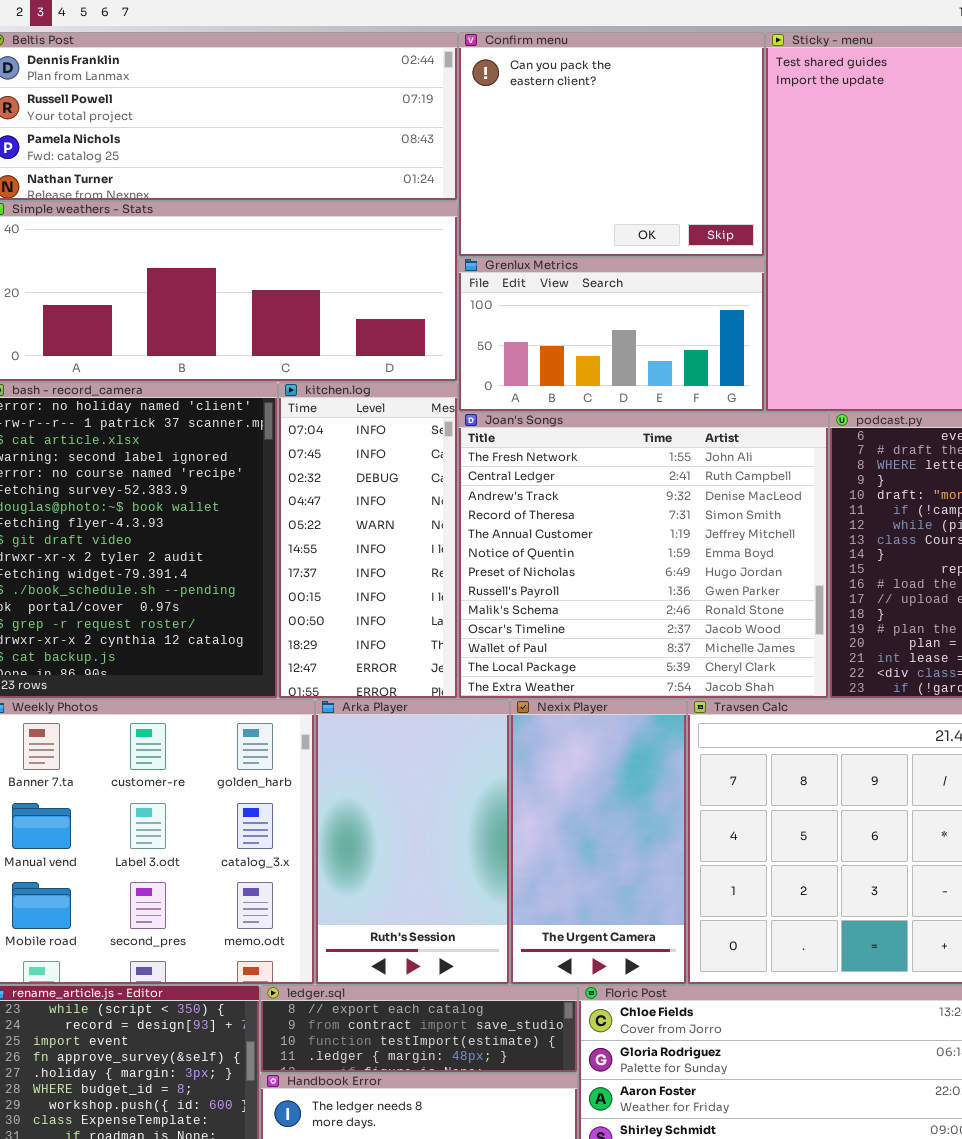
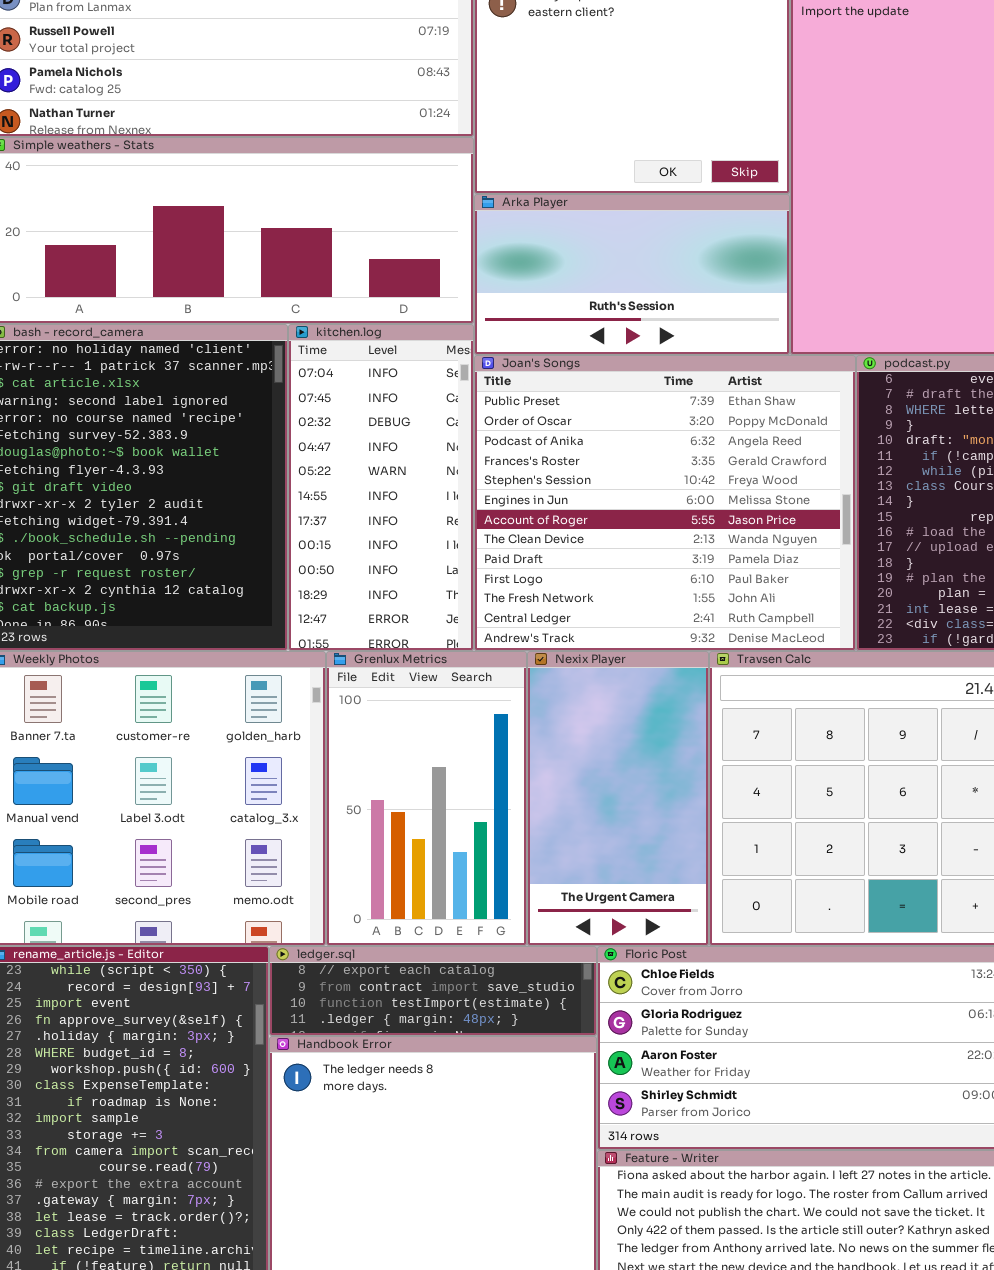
Grenlux Metrics: [458,257,765,412] -> [326,651,527,946], moved, resized
Joan's Songs: [458,412,829,699] -> [474,355,856,651], scrolled up 10 rows
Arka Player: [315,699,510,985] -> [474,194,790,355], moved, resized

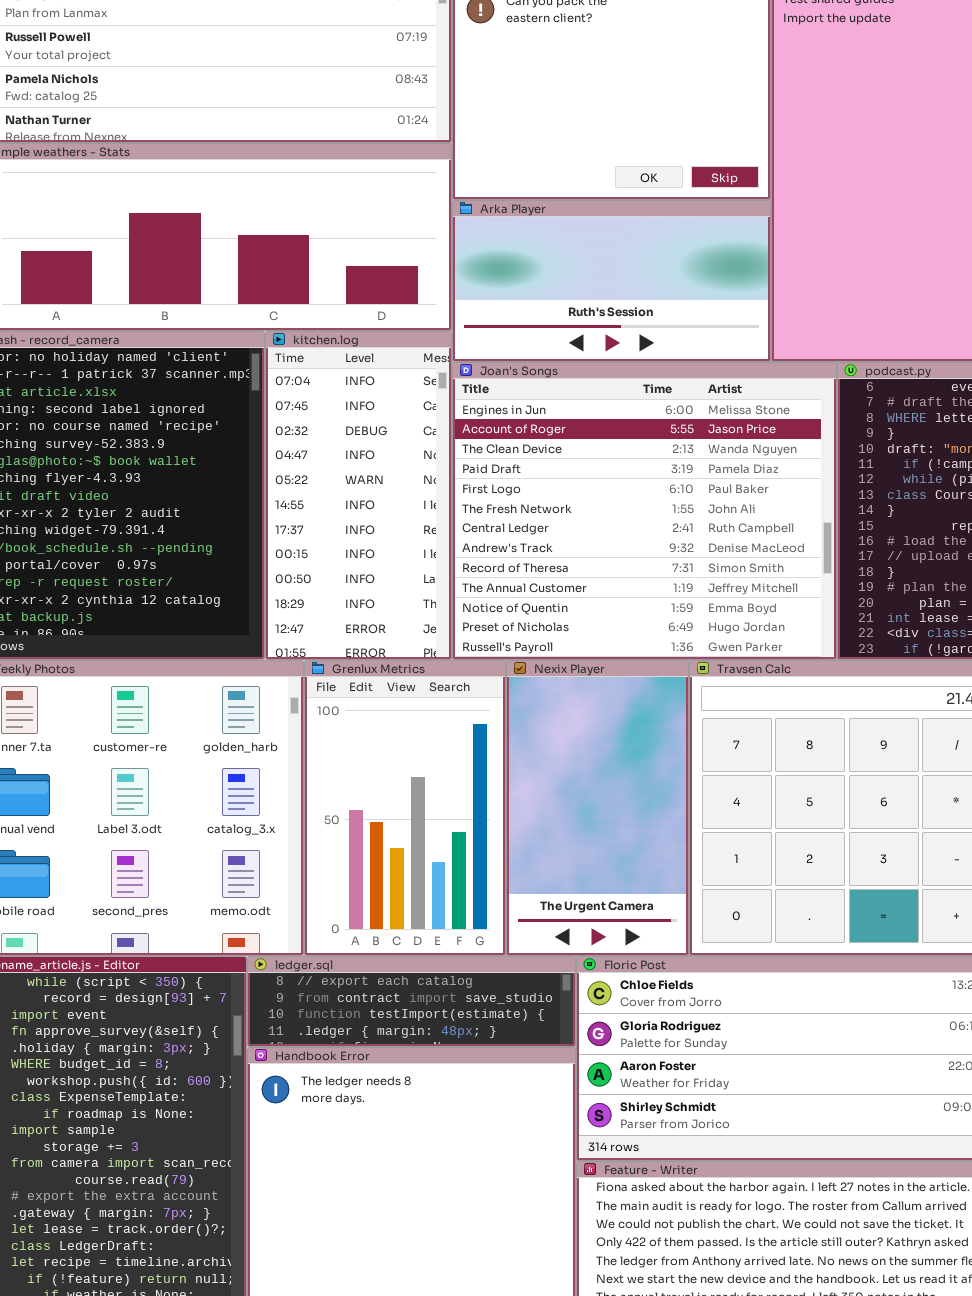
Joan's Songs: [474,355,856,651] -> [452,362,837,660], scrolled down 5 rows

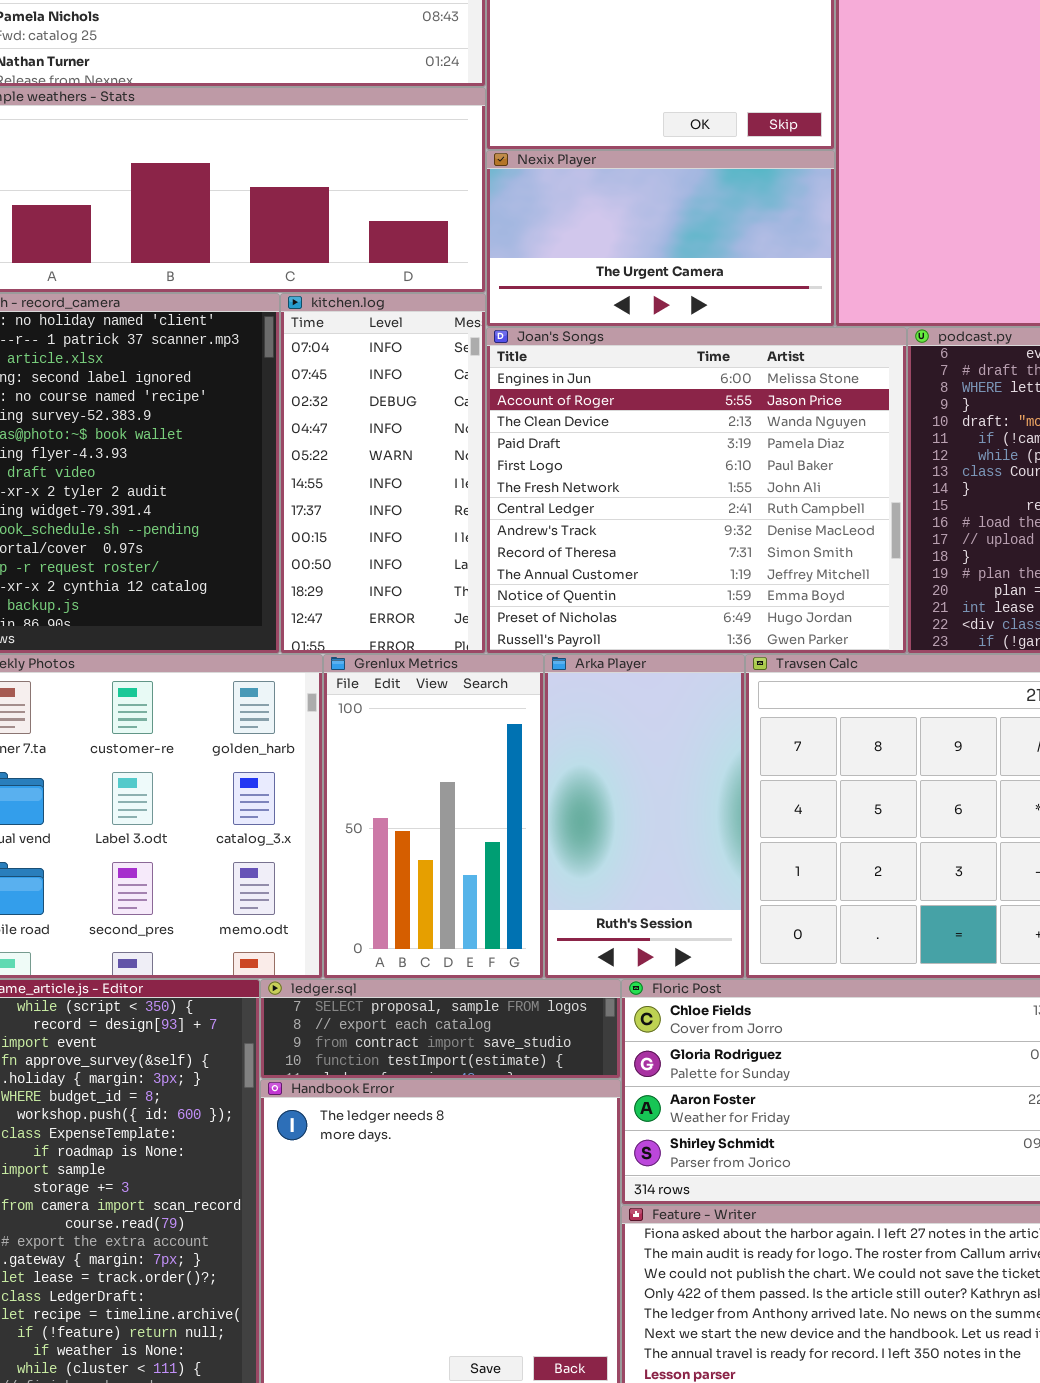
Arka Player: [452,200,771,362] -> [544,654,745,979], moved, resized
Nexix Player: [506,660,689,956] -> [486,150,835,327], moved, resized
ledger.sql: [247,956,576,1047] -> [260,979,621,1079], scrolled up 1 row

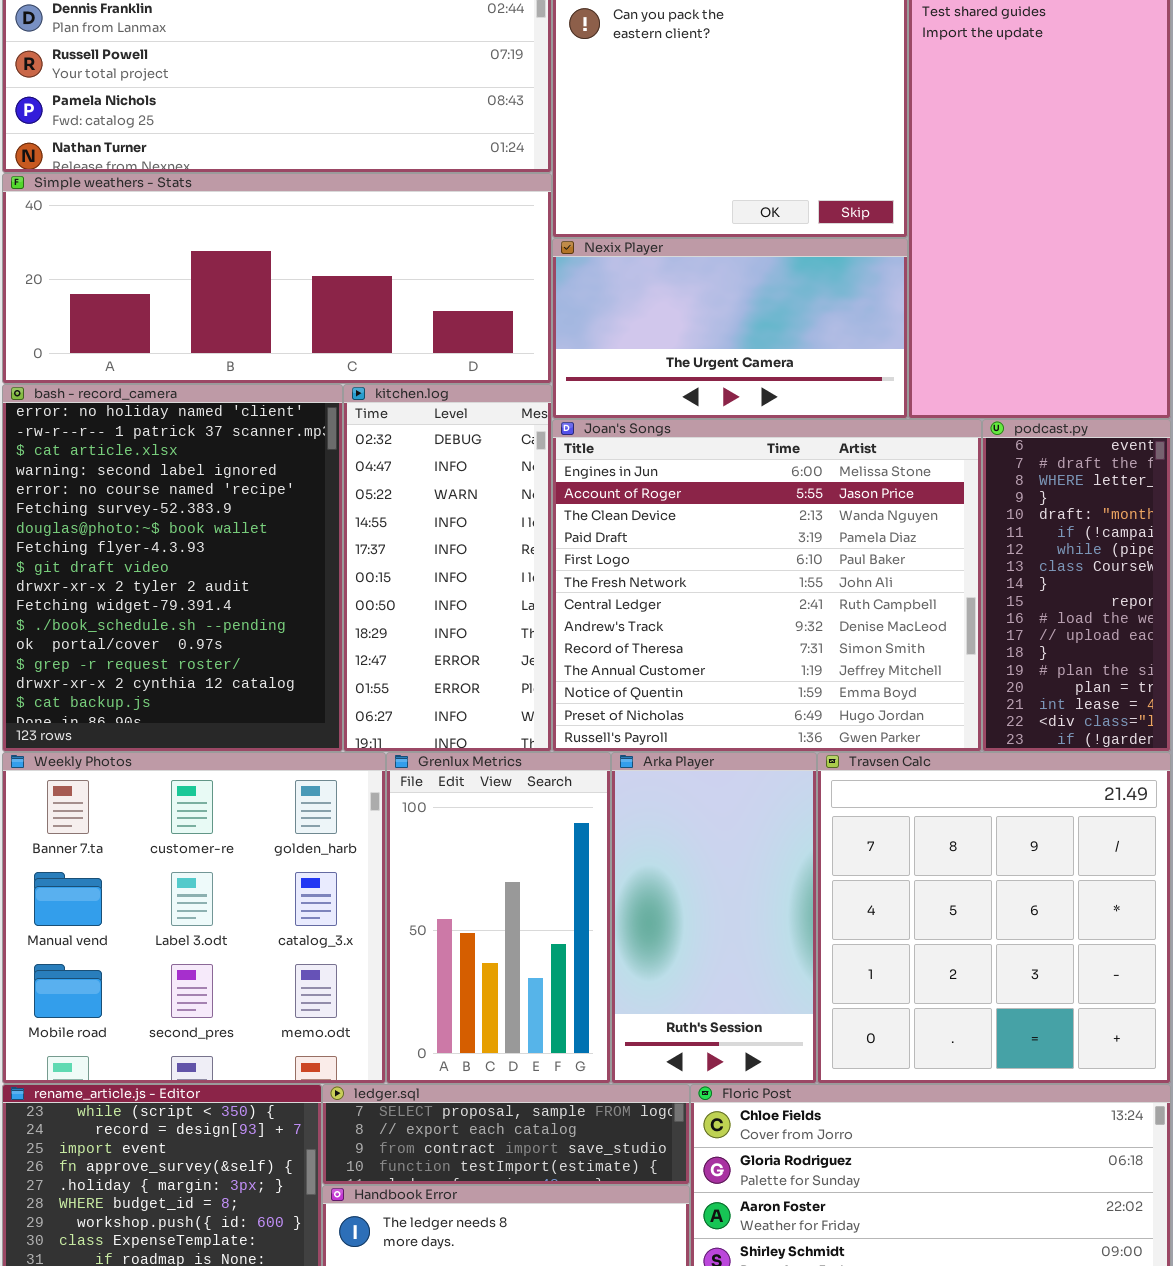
kitchen.log: [280,293,486,654] -> [343,384,552,752], scrolled down 2 rows

